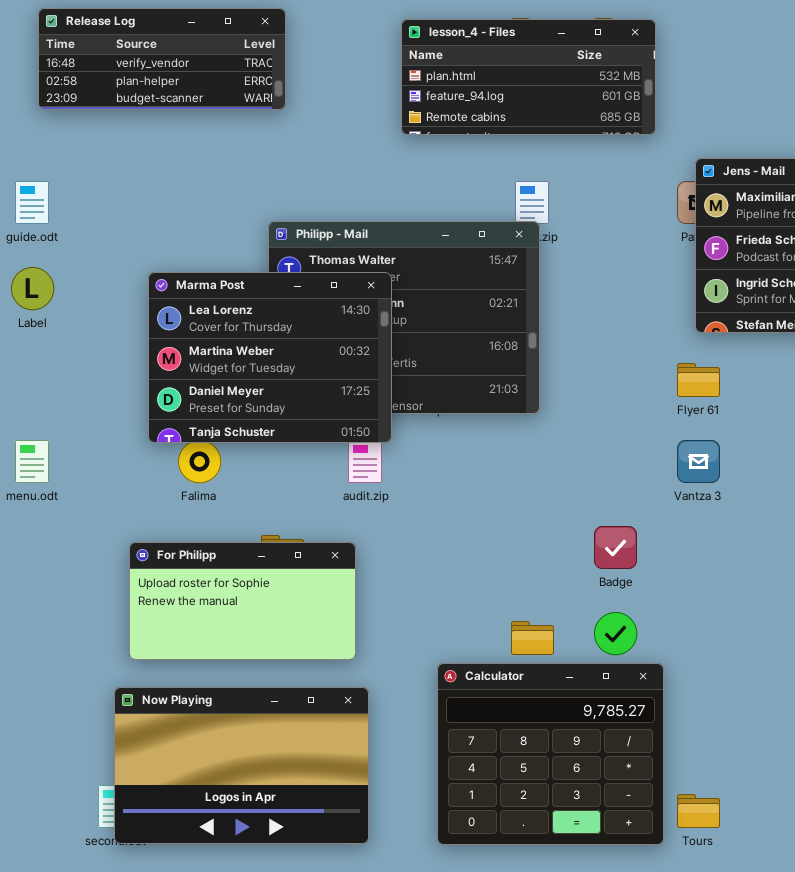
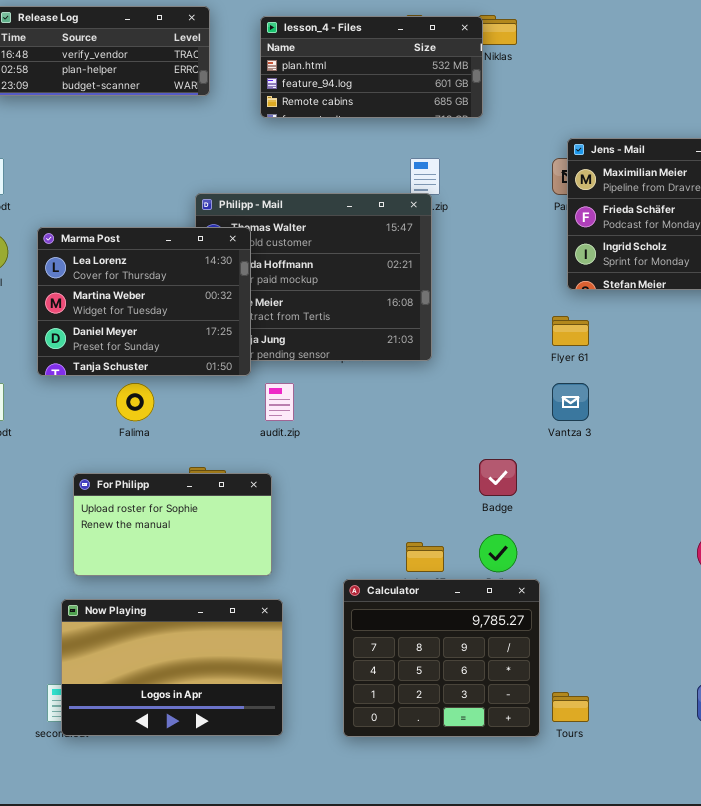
lesson_4 - Files: [401,19,656,135] -> [260,16,483,118], moved
Marma Post: [148,272,392,443] -> [37,227,251,376], moved

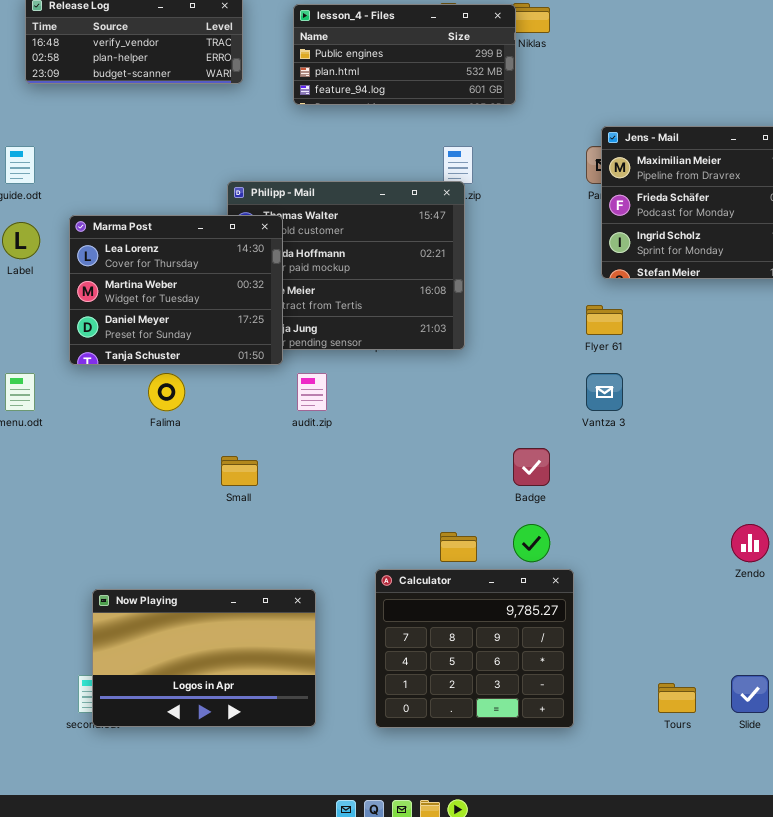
lesson_4 - Files: [260,16,483,118] -> [293,4,516,105], scrolled up 1 row
For Philipp: [73,473,272,576] -> none, closed
Tours: [552,692,589,722] -> [658,683,696,713], moved

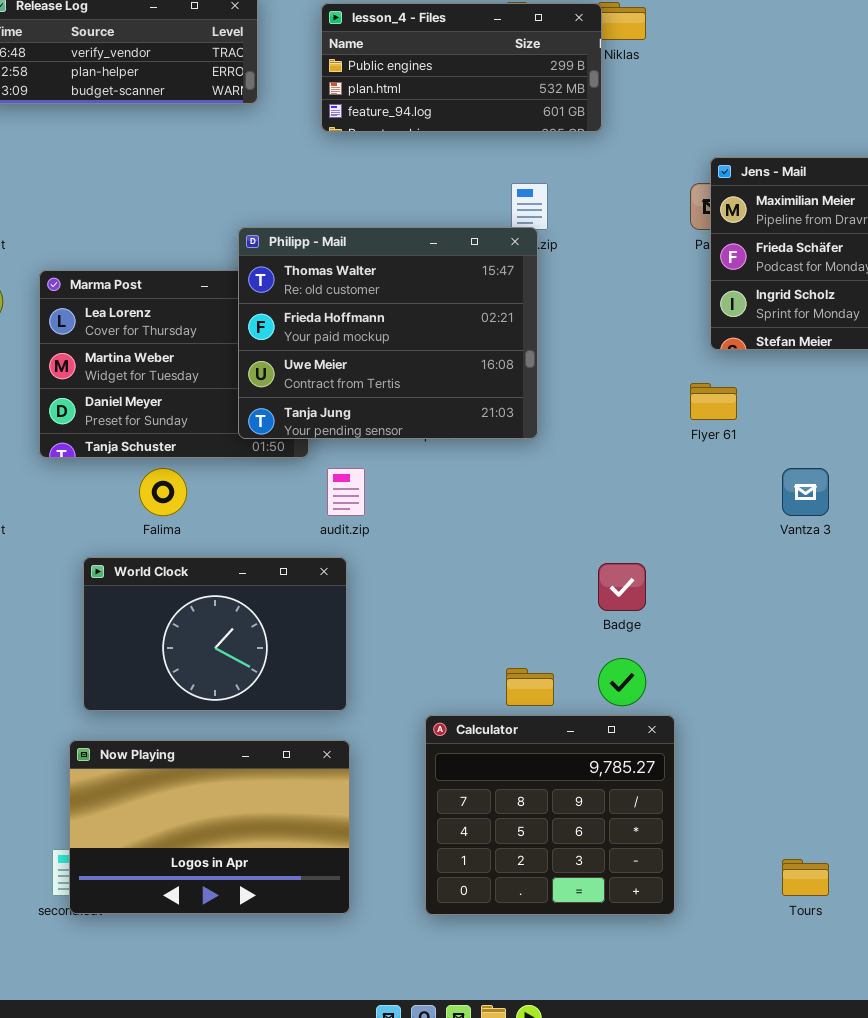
Philipp - Mail: [227,181,465,350] -> [238,227,538,439], raised
Vantza 3: [586,373,623,411] -> [782,468,829,516], moved
World Clock: none -> [83,557,347,711], opened

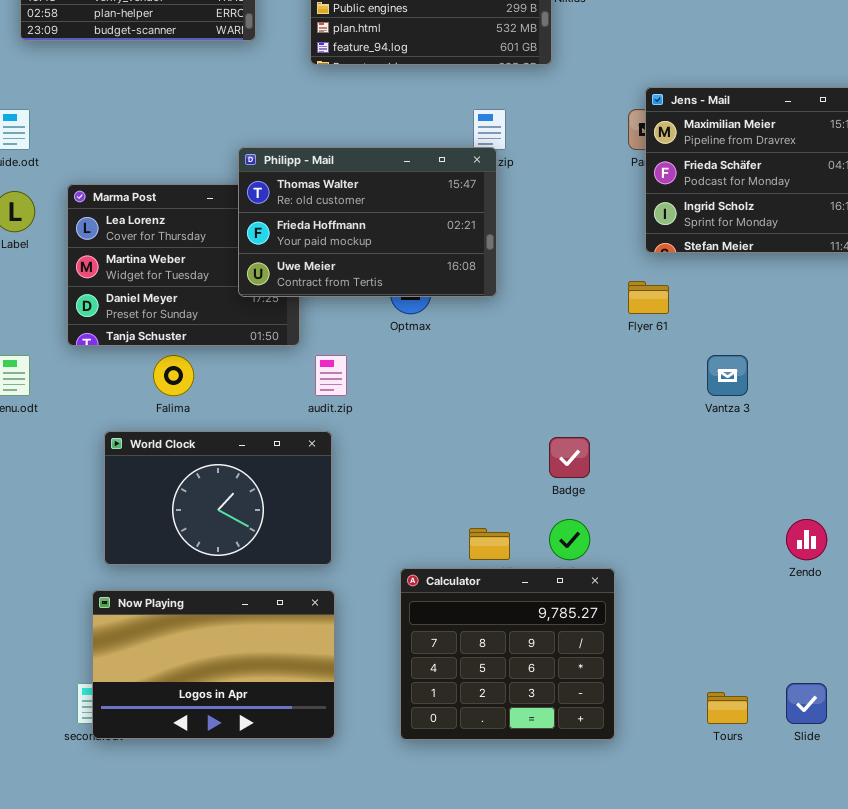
Philipp - Mail: [238,227,538,439] -> [238,147,497,297], resized

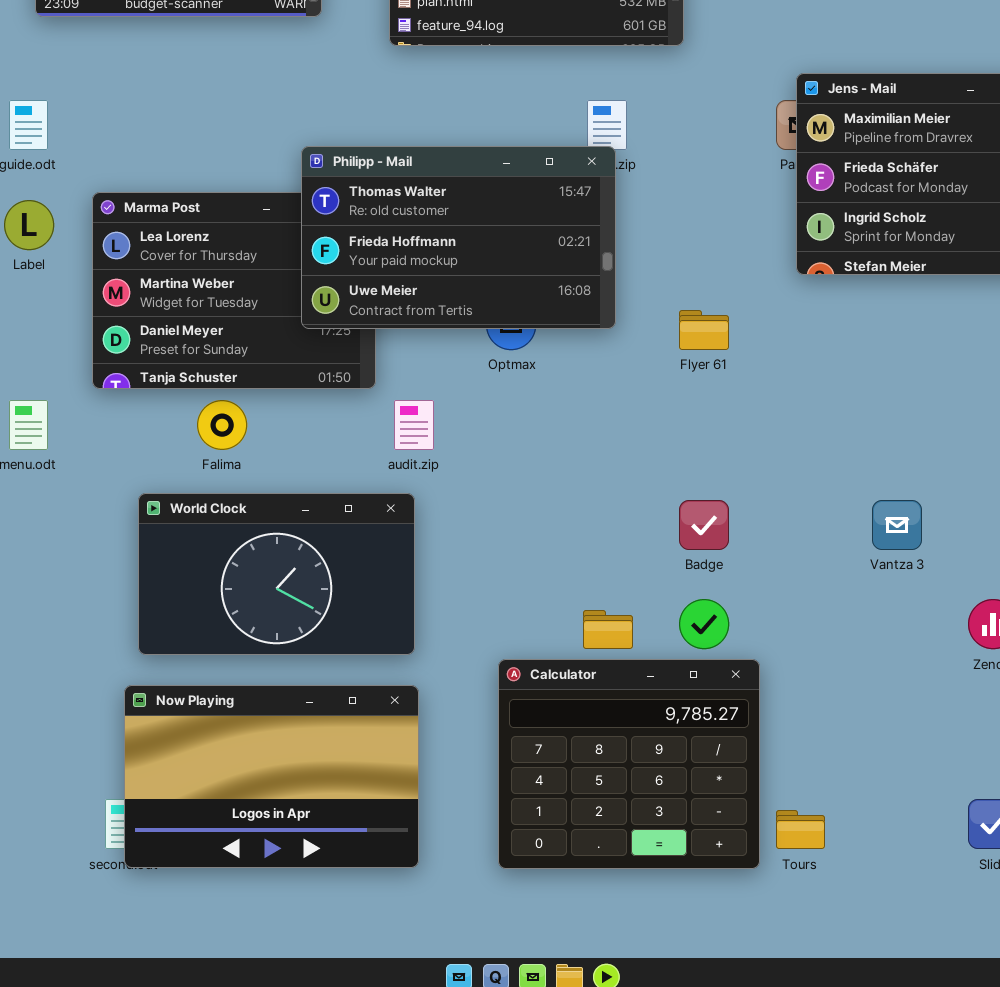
Flyer 61: [628,281,669,314] -> [679,310,729,350], moved
Vantza 3: [707,355,748,396] -> [872,500,922,550], moved
Tours: [707,692,748,724] -> [776,810,825,849], moved

